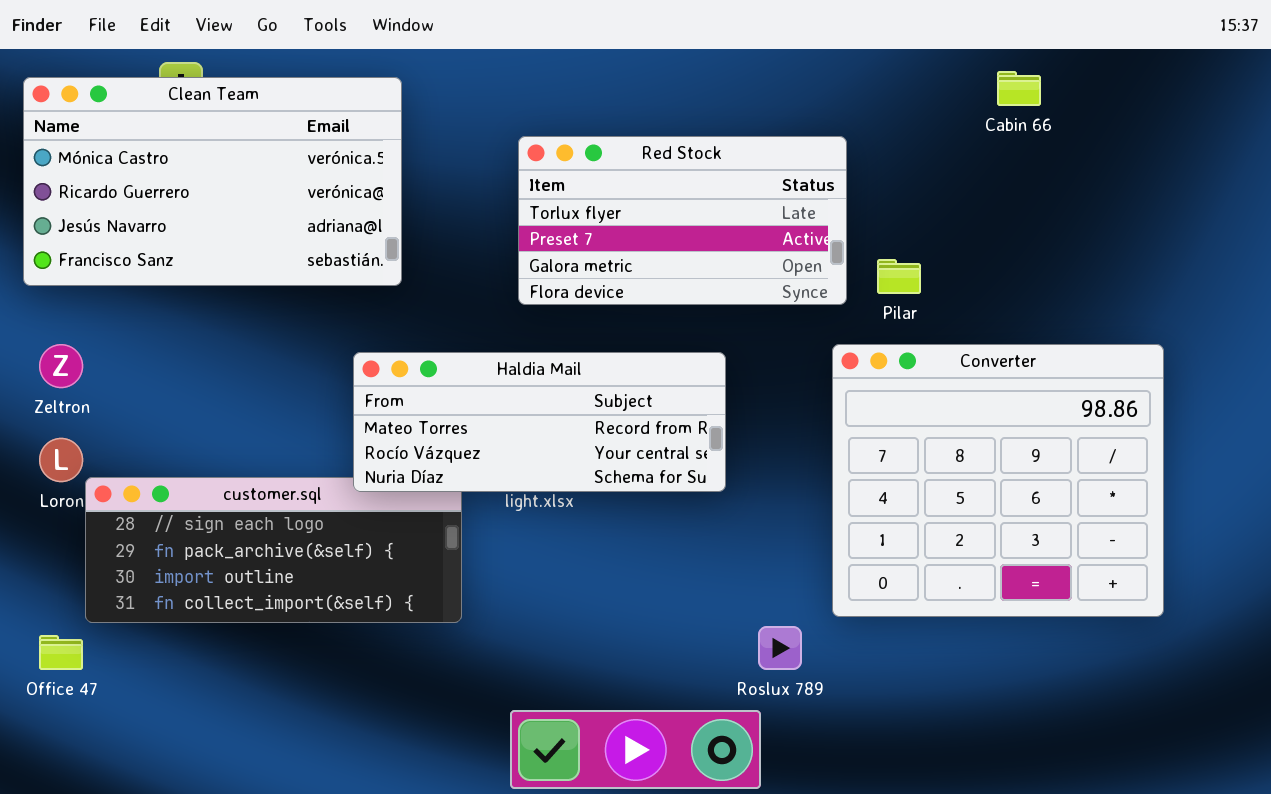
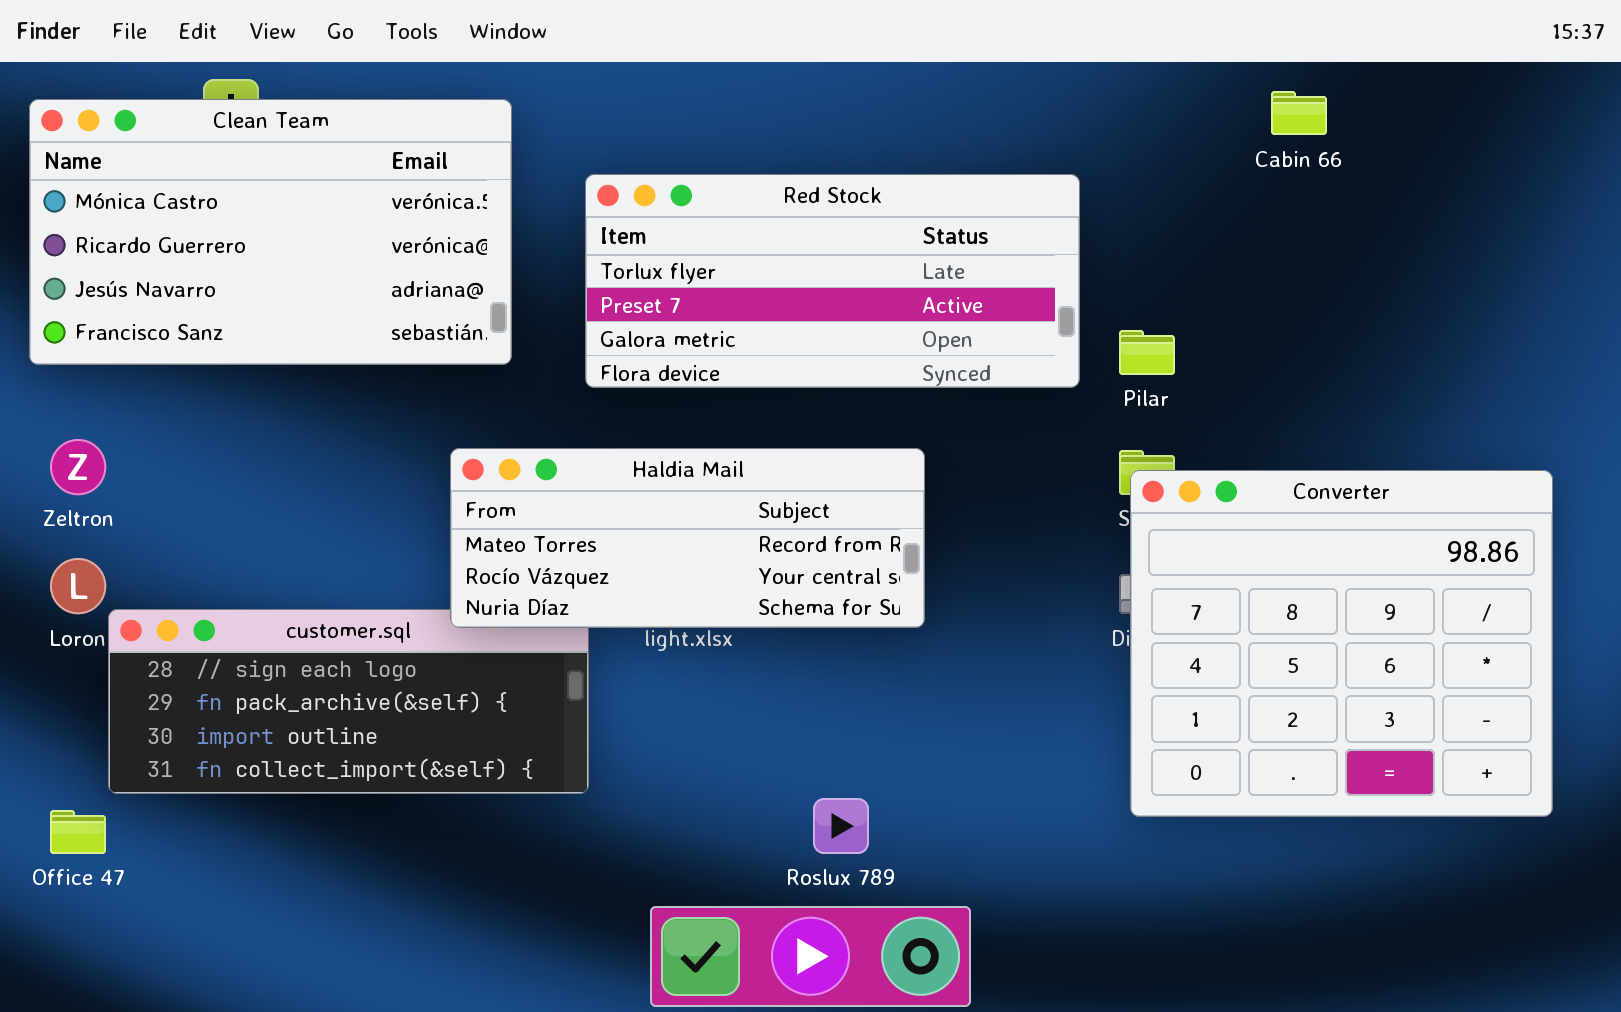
Red Stock: [518,136,847,305] -> [585,174,1080,388], resized
Converter: [832,344,1164,617] -> [1130,470,1553,817], moved
Roslux 789: [758,626,802,670] -> [813,798,869,854], moved

